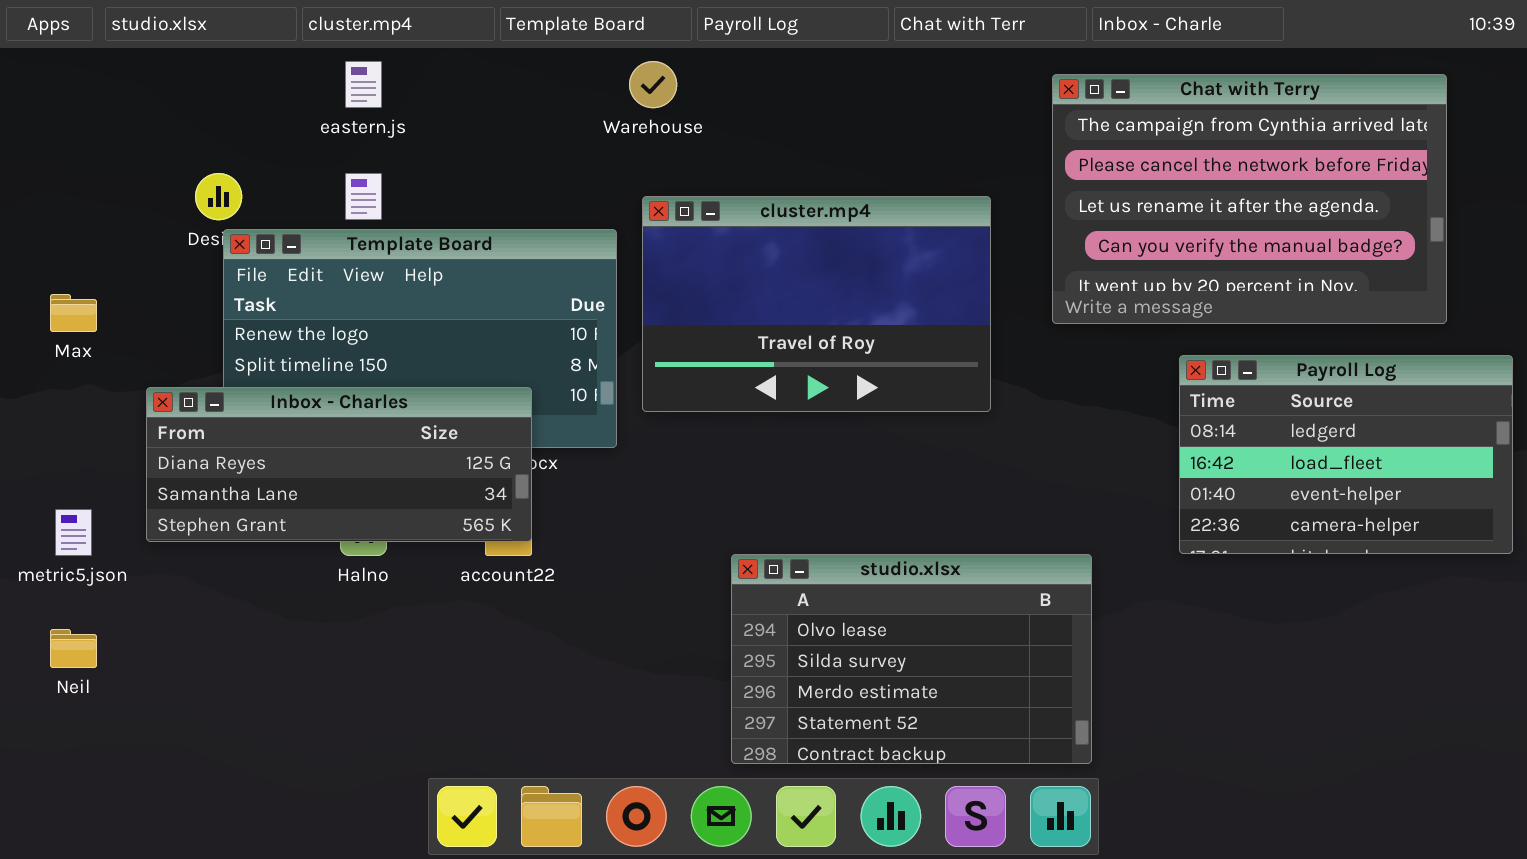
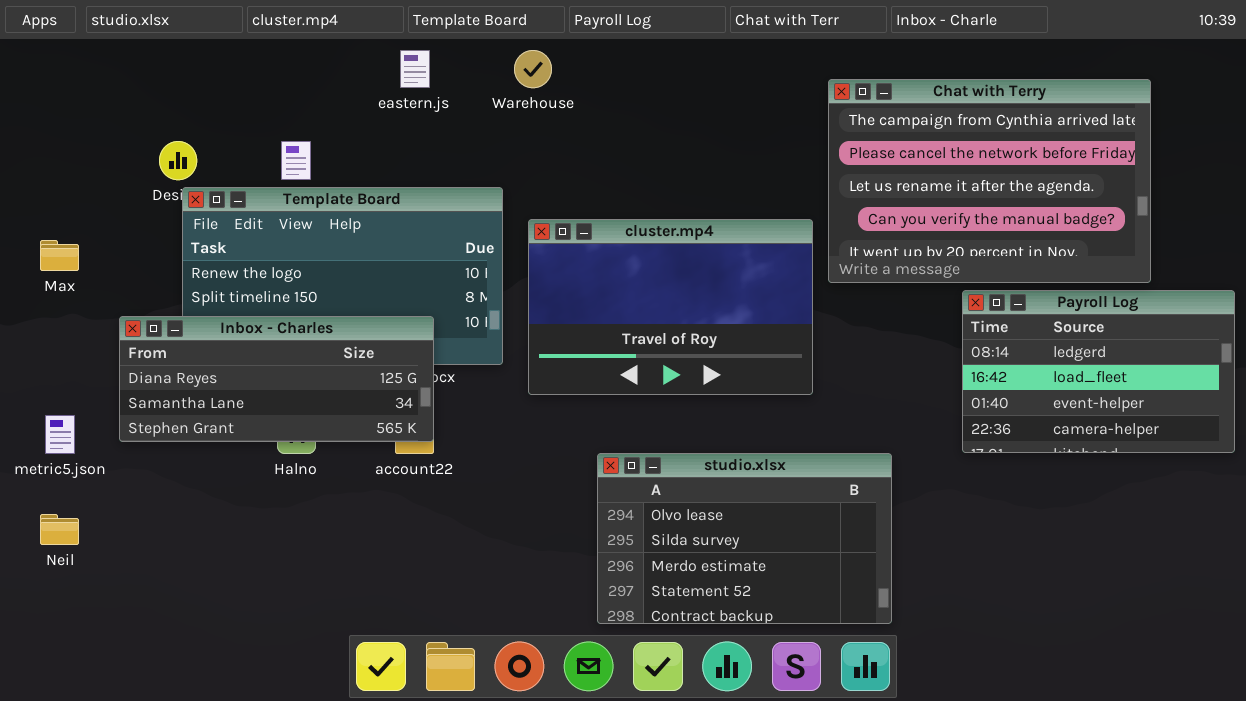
eastern.js: [345,61,382,108] -> [400,50,430,88], moved
Chat with Terry: [1052,74,1447,324] -> [828,79,1151,283], moved
cluster.mp4: [642,196,991,412] -> [528,219,813,395], moved

